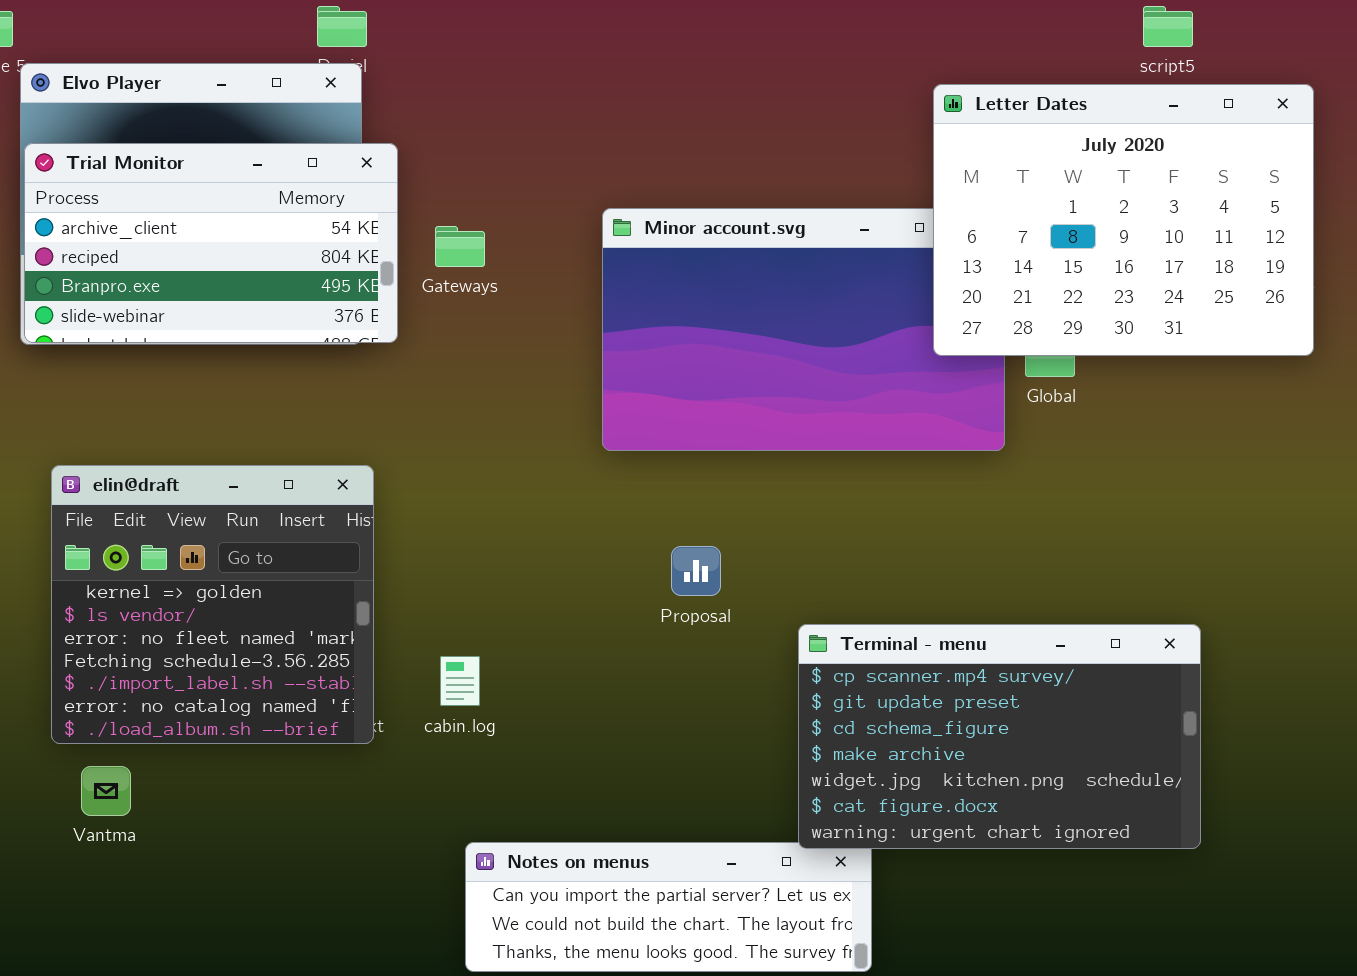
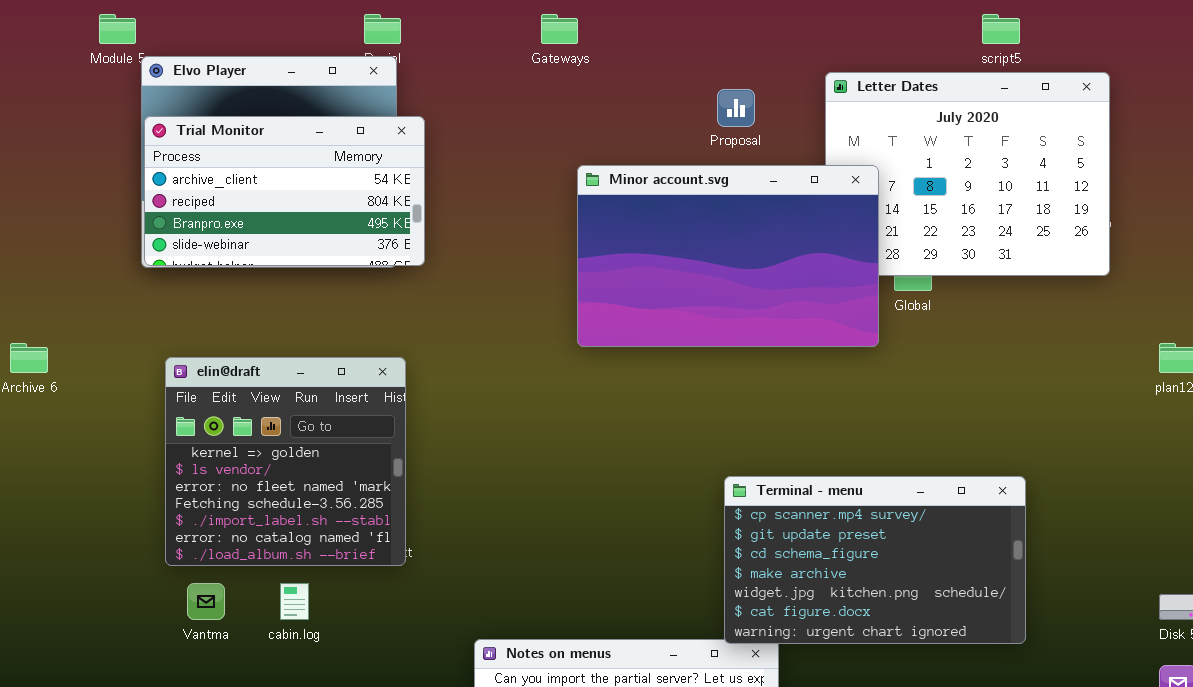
Minor account.svg: [602,208,1005,451] -> [577,165,879,347], raised
Gateways: [435,226,485,267] -> [541,14,578,44], moved
Proposal: [671,546,721,596] -> [717,89,755,127], moved
cabin.log: [440,656,480,706] -> [280,583,309,620], moved

